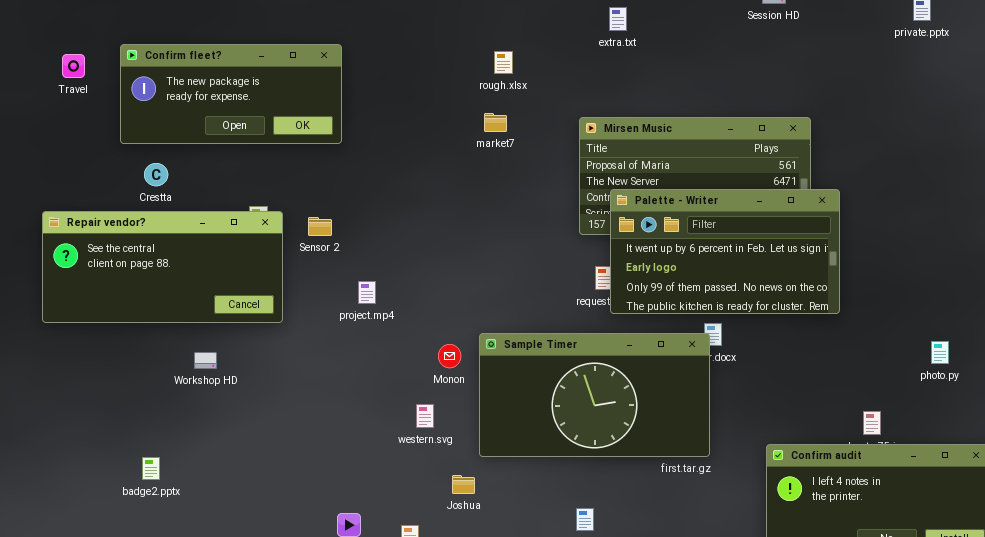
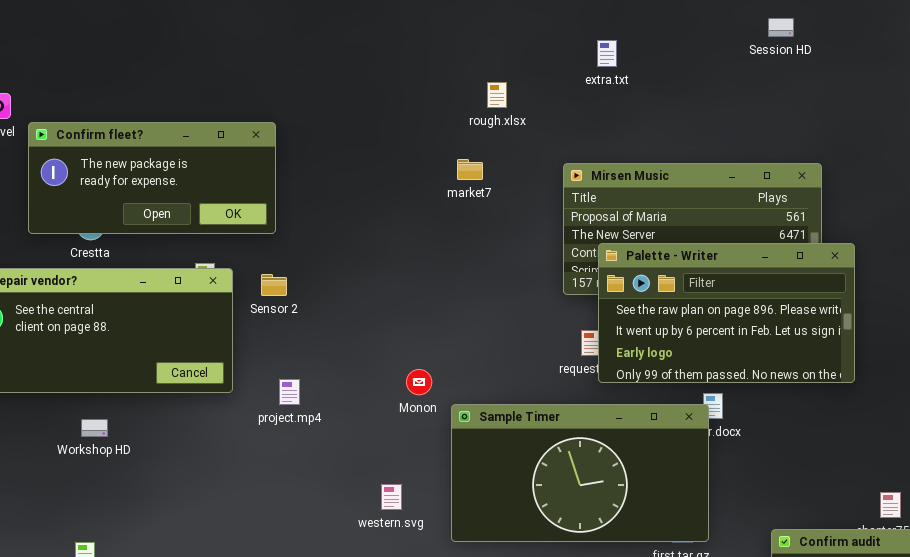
Confirm fleet?: [120,44,342,144] -> [28,122,276,234], moved
rough.xlsx: [494,51,513,74] -> [487,82,507,108], moved
Palette - Writer: [610,189,840,314] -> [598,243,855,383], scrolled up 1 row
project.mp4: [358,281,376,304] -> [279,379,300,405], moved
Monon: [438,344,461,368] -> [406,369,432,395], moved
Workshop HD: [194,352,217,369] -> [81,419,108,437], moved

